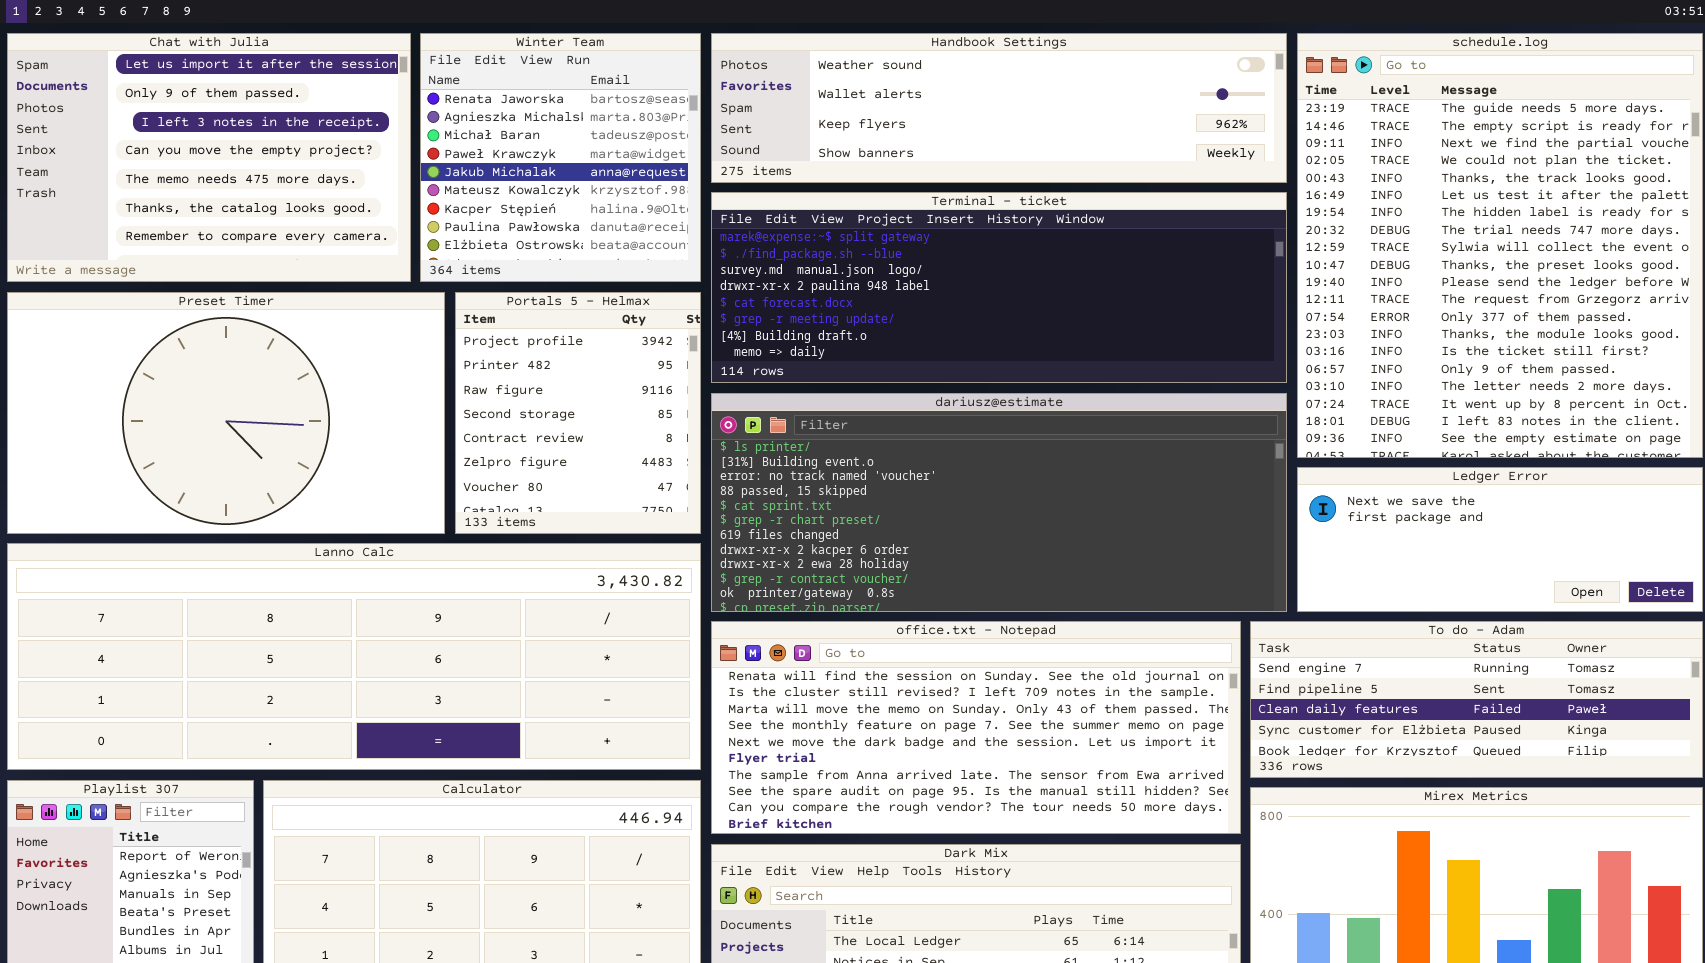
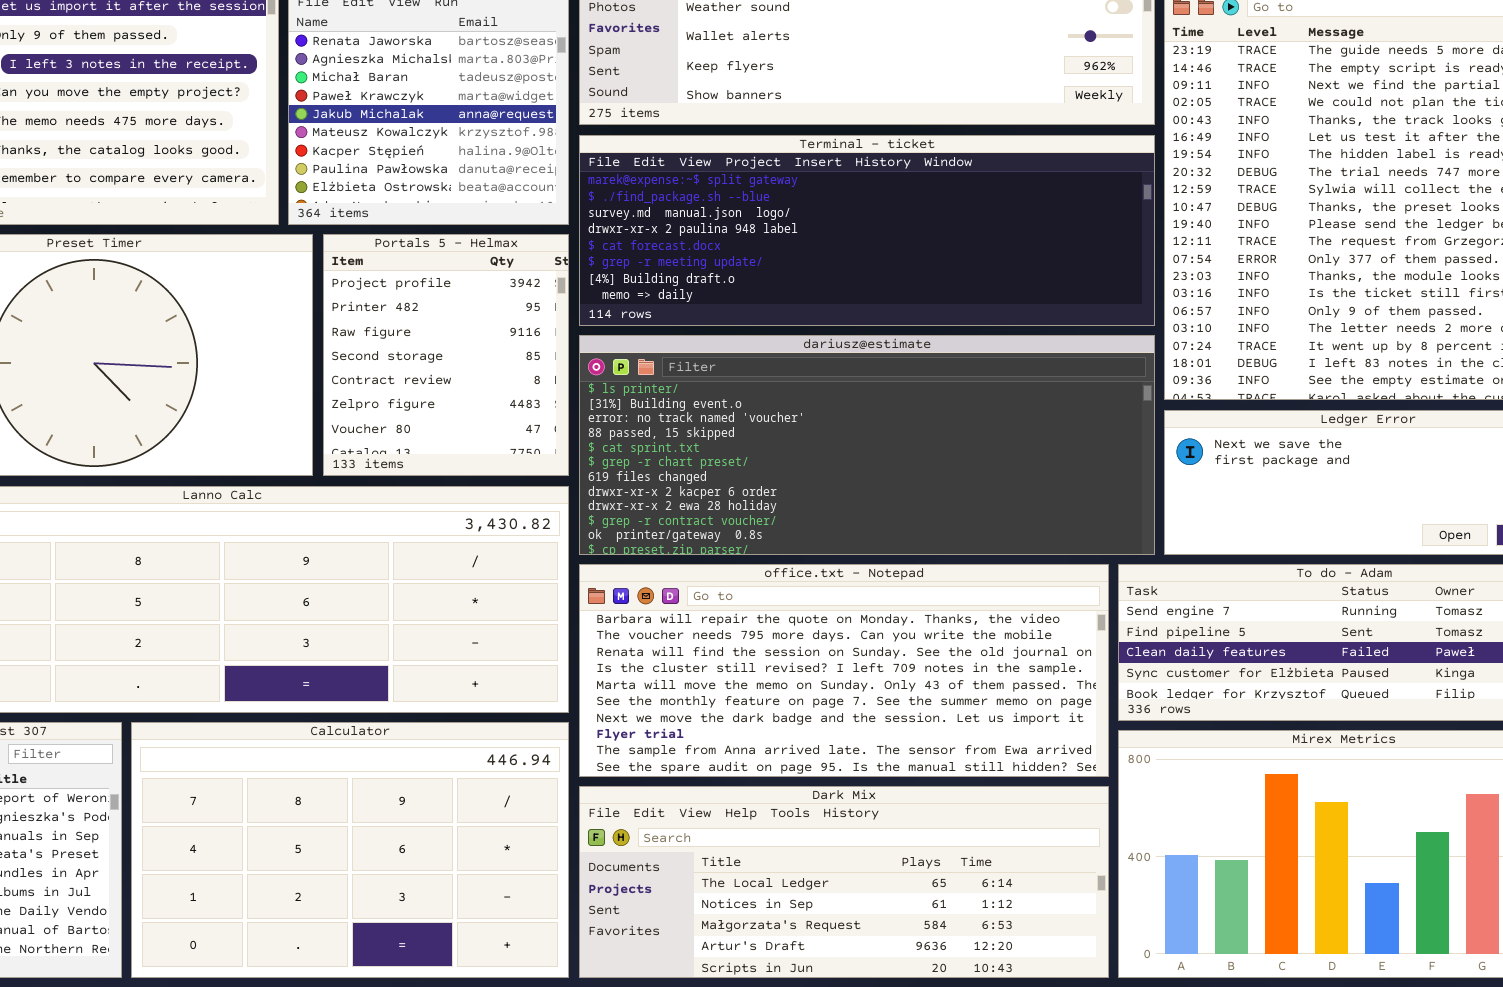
office.txt - Notepad: [711,621,1241,834] -> [579,564,1109,777], scrolled up 2 rows

